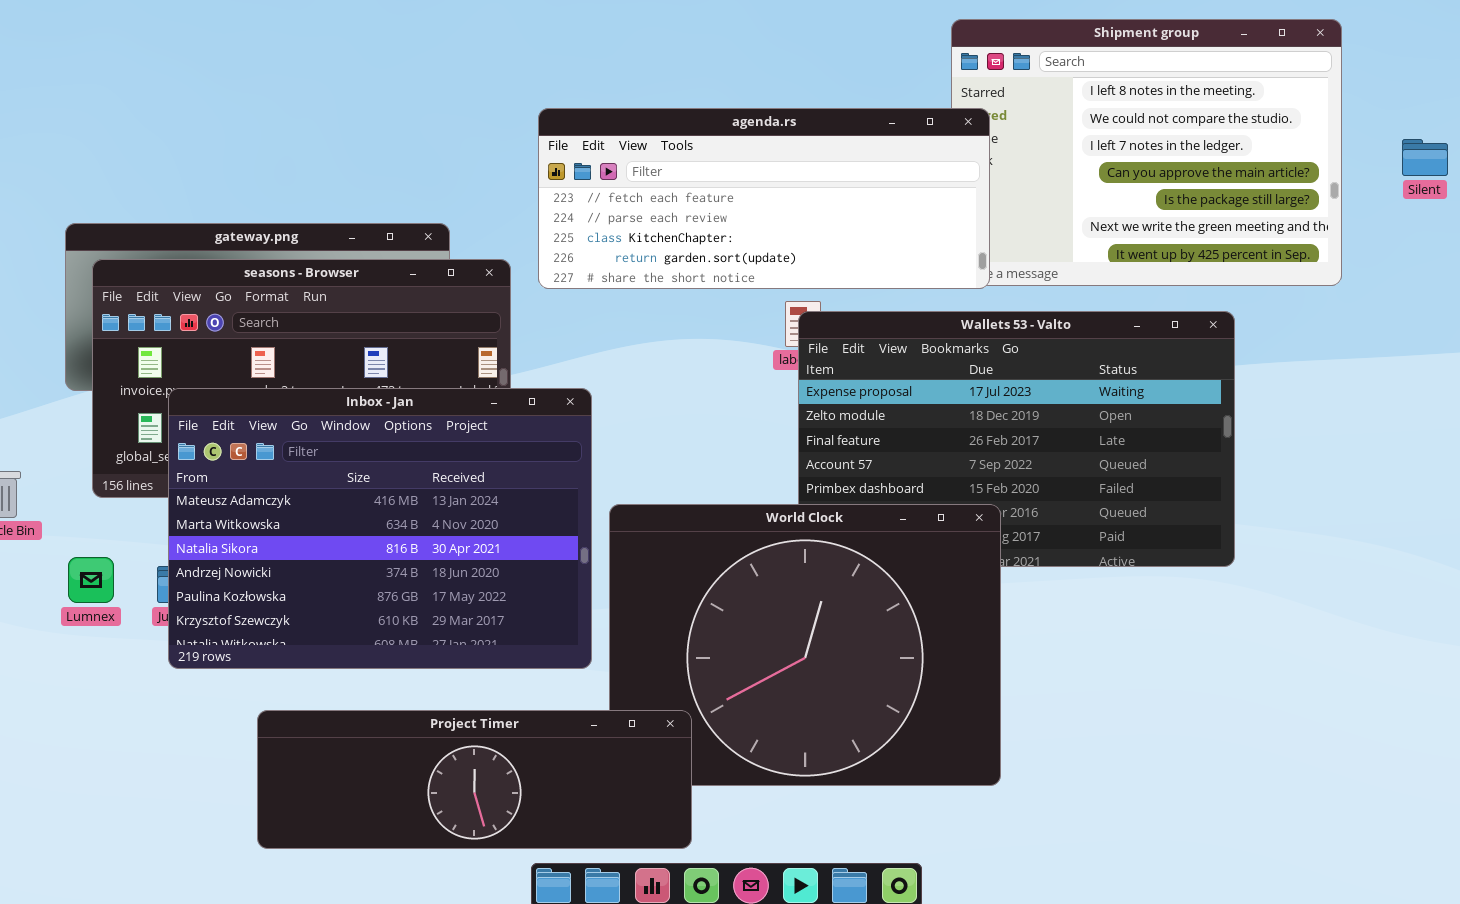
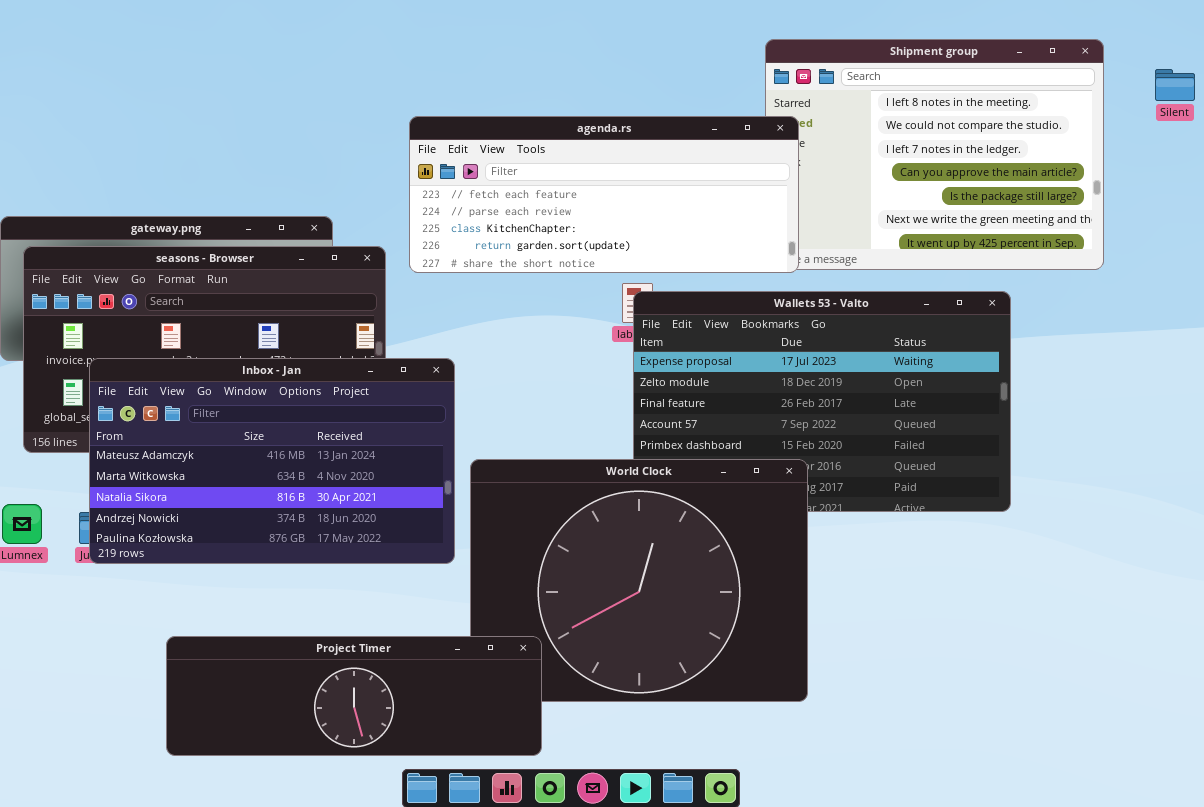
Silent: [1402,139,1448,176] -> [1155,69,1195,101], moved
Inbox - Jan: [168,388,592,669] -> [89,358,455,564], resized

